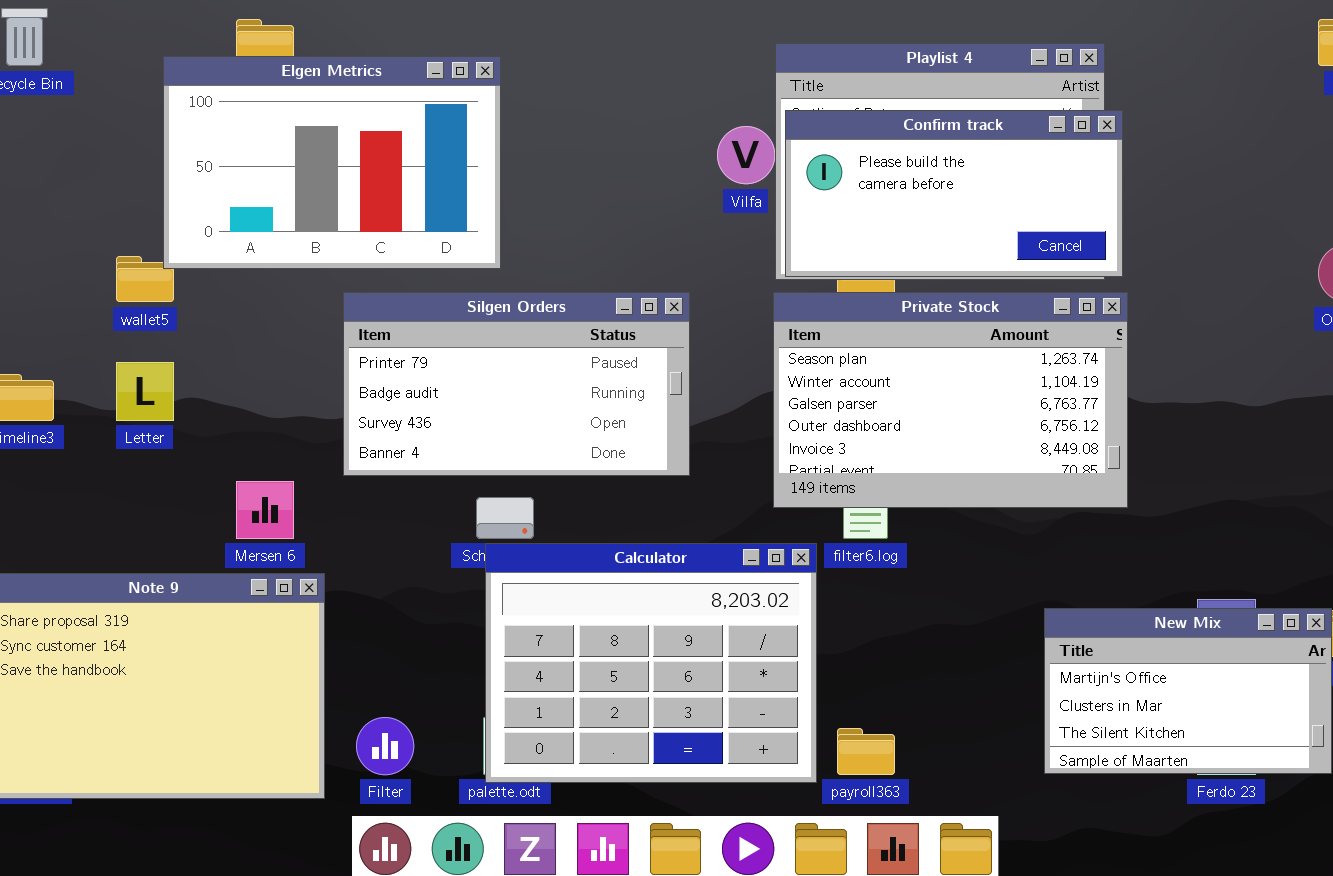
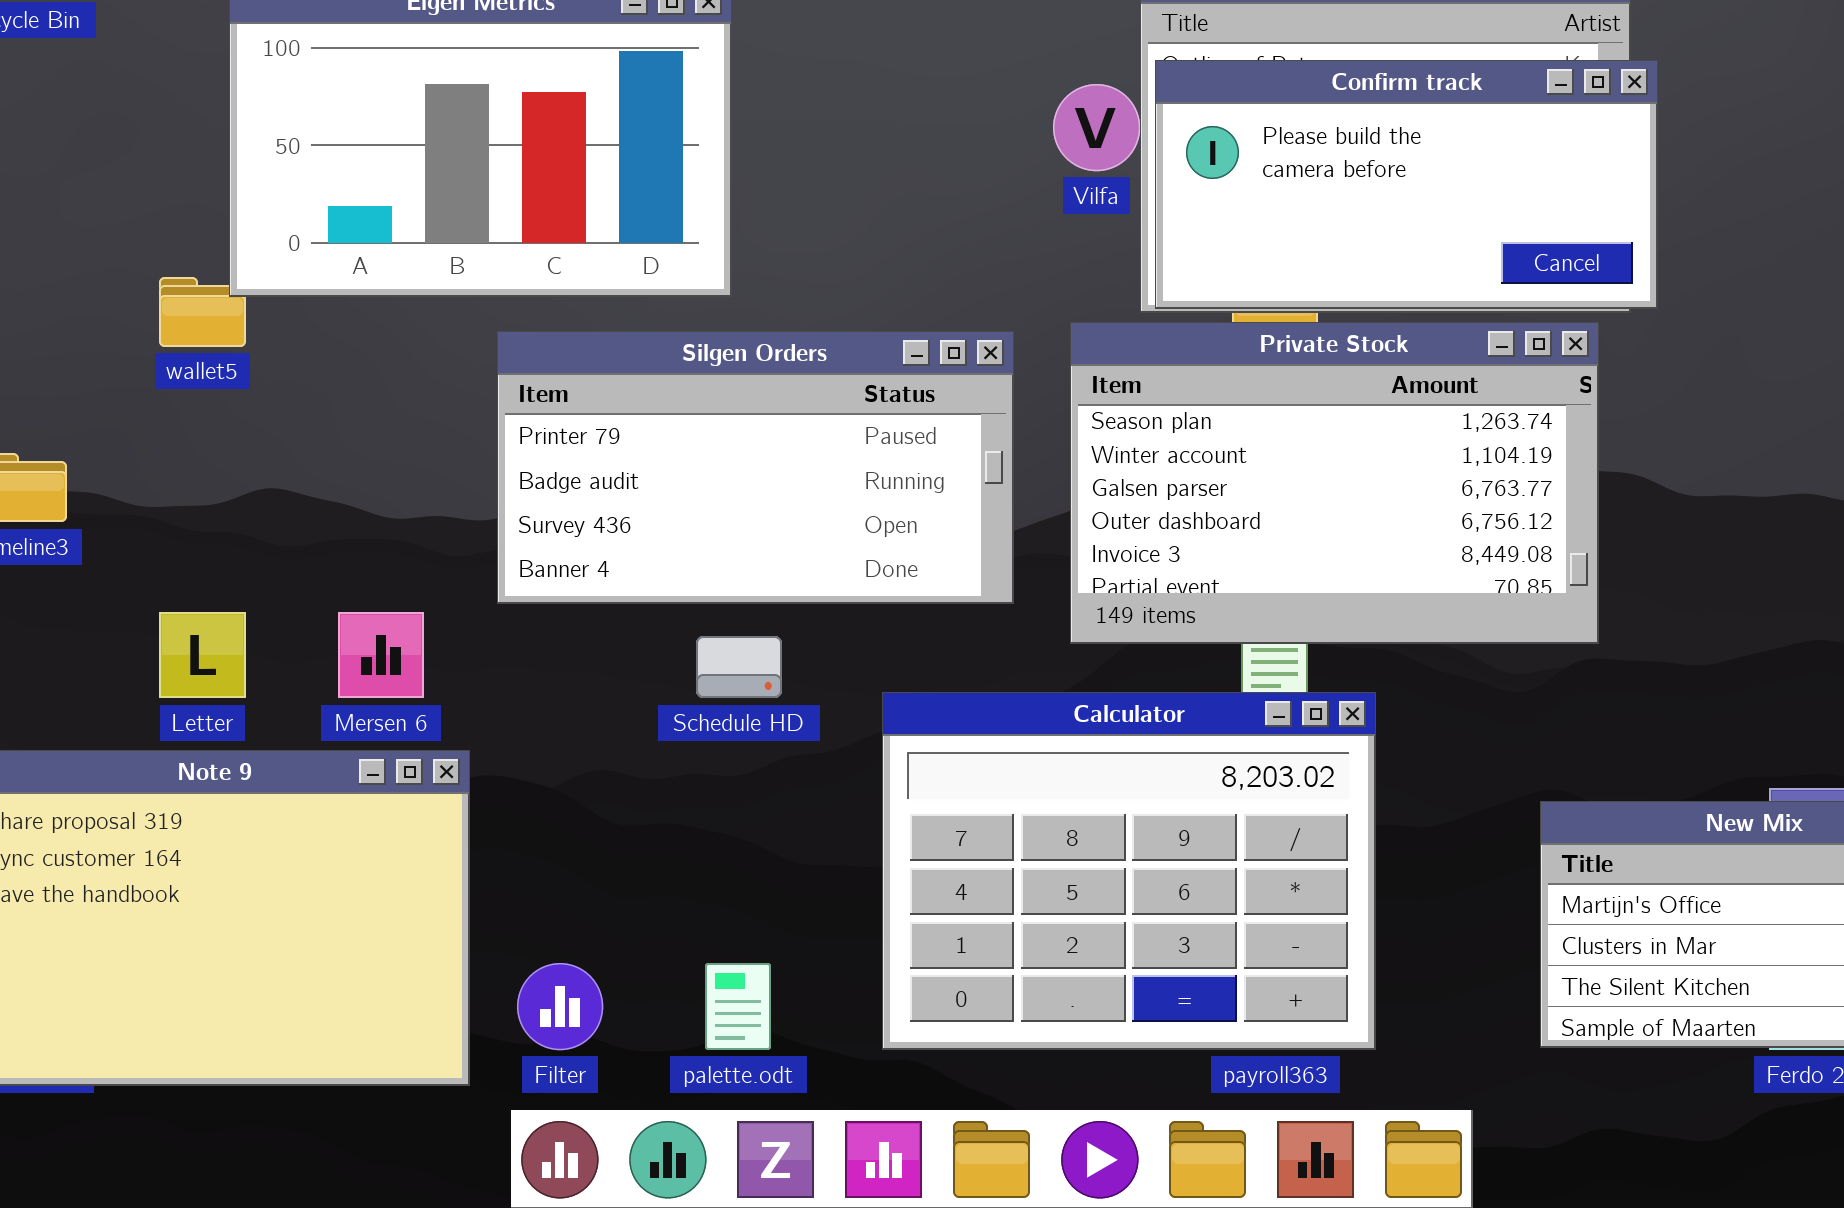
Private Stock: [773,292,1128,508] -> [1070,322,1599,644], moved
Letter: [116,362,174,421] -> [159,612,246,698], moved
Calculator: [485,543,817,783] -> [882,692,1376,1050], moved

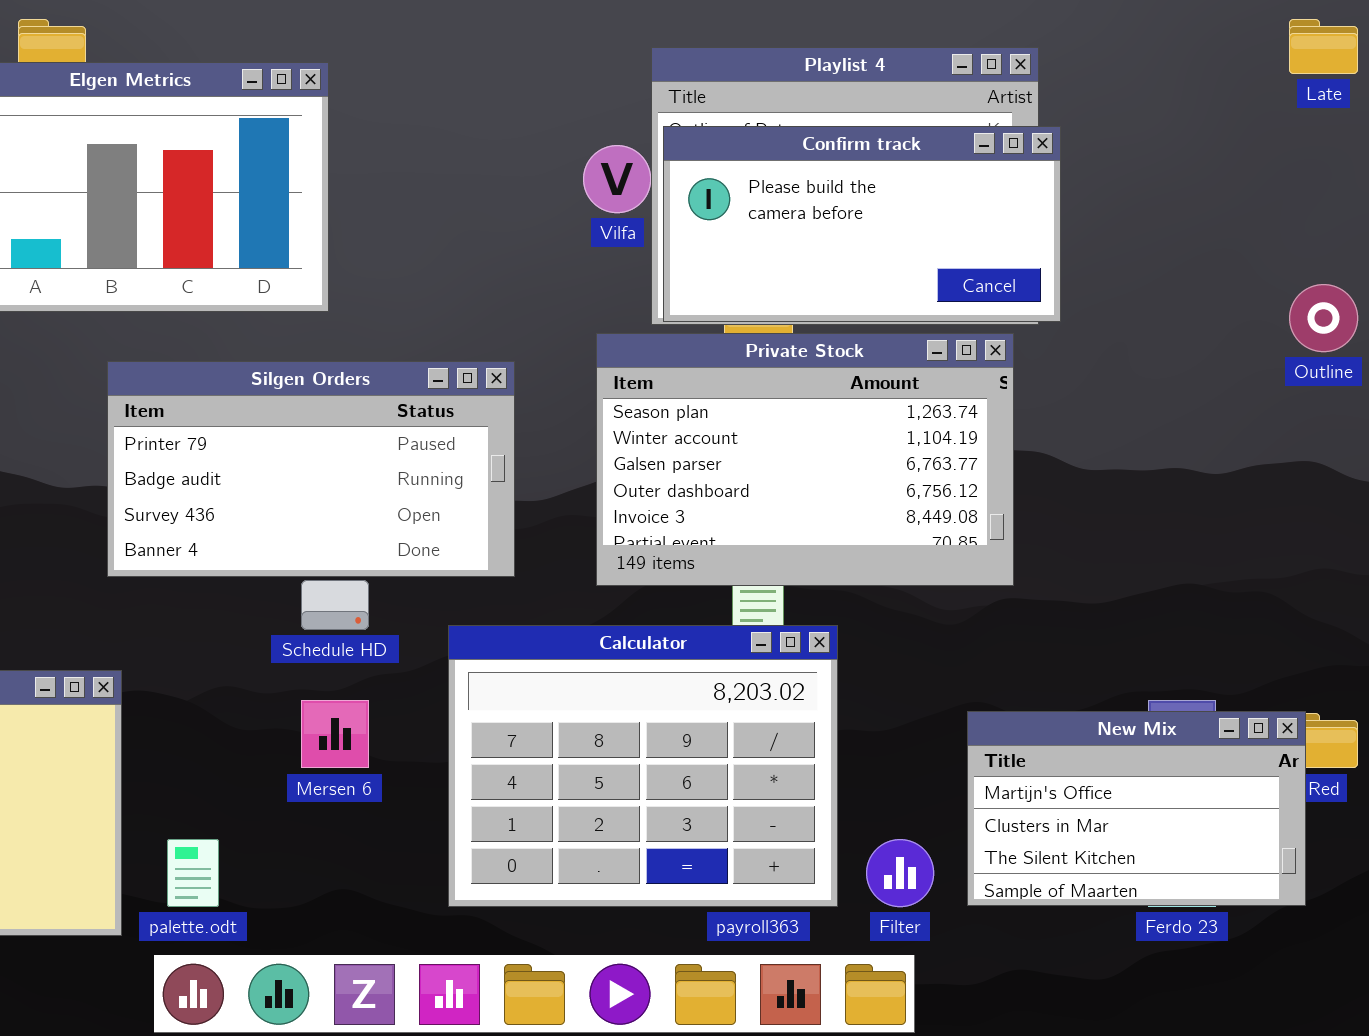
Silgen Orders: [497,331,1014,604] -> [107,361,515,577], moved
Mersen 6: [338,612,424,698] -> [301,700,369,768], moved
Filter: [517,963,603,1050] -> [866,839,934,907], moved
palette.odt: [705,963,771,1050] -> [167,839,219,907], moved

